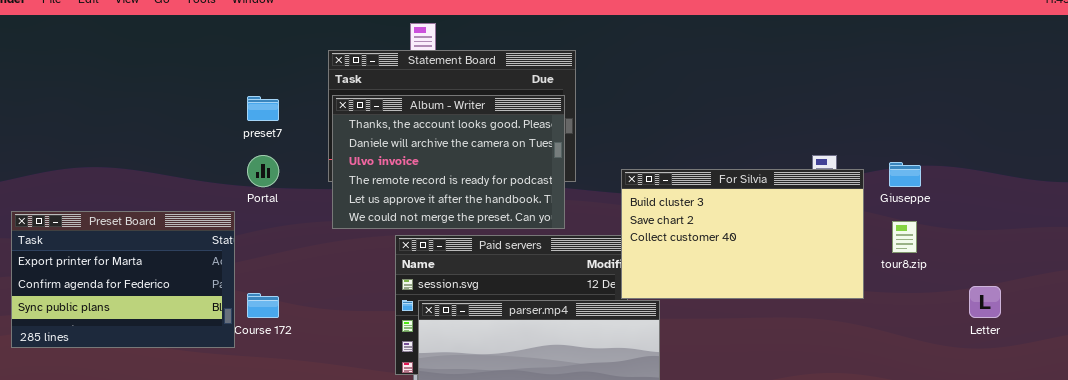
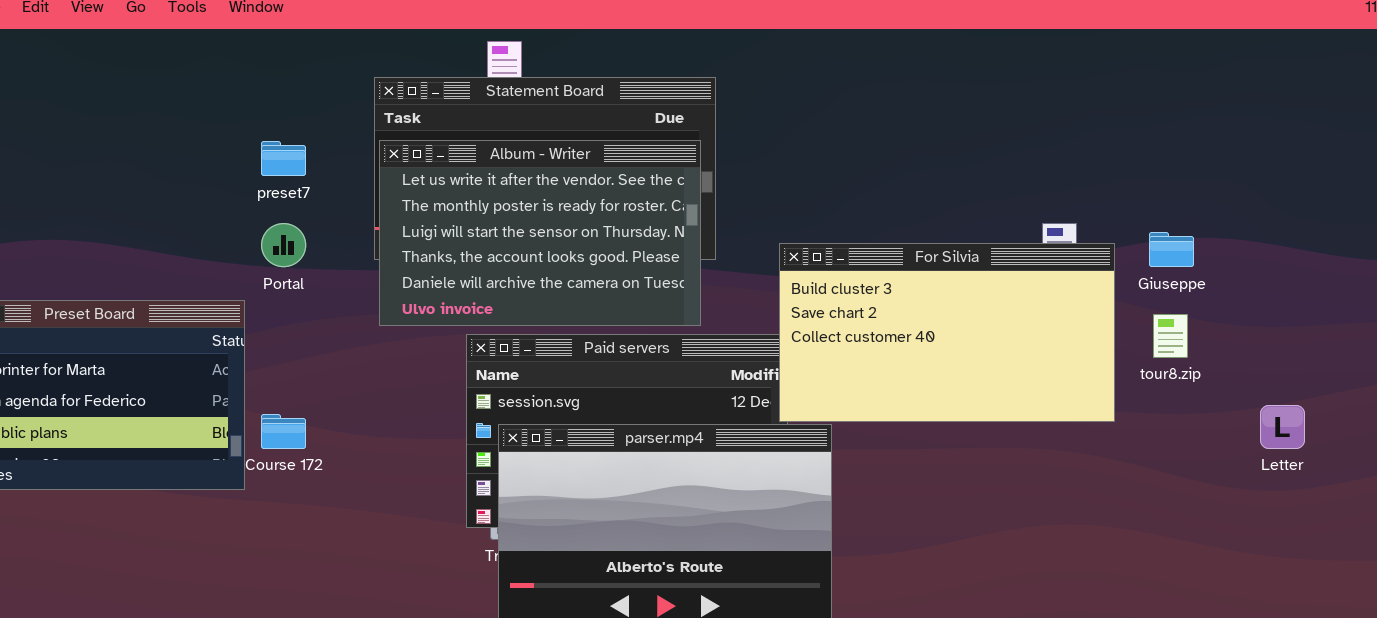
Album - Writer: [332,95,565,229] -> [379,140,701,326], scrolled up 3 rows

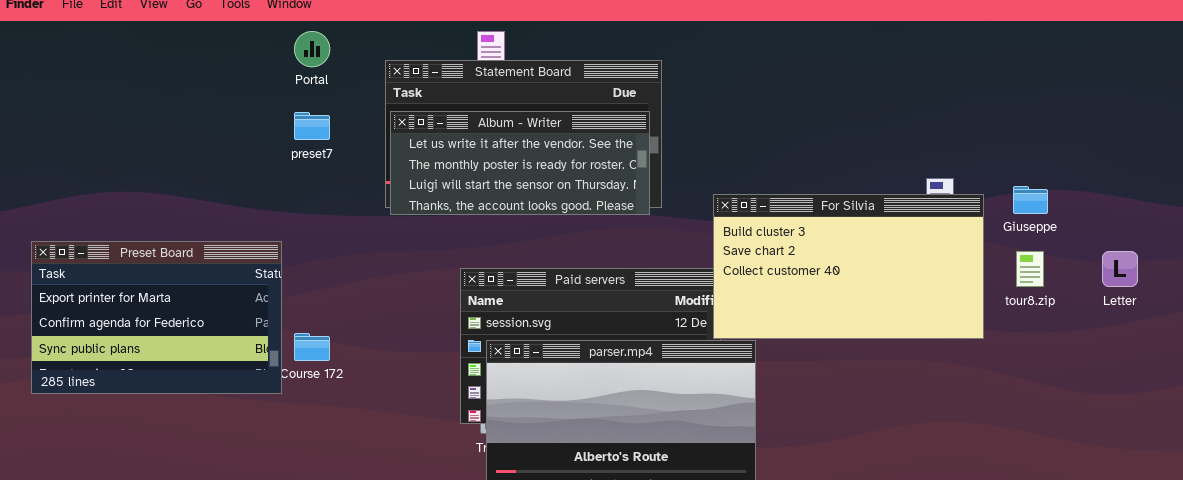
Album - Writer: [379,140,701,326] -> [390,111,650,215], resized
Portal: [261,223,306,267] -> [294,31,330,67], moved
Letter: [1260,405,1305,449] -> [1102,251,1138,287], moved

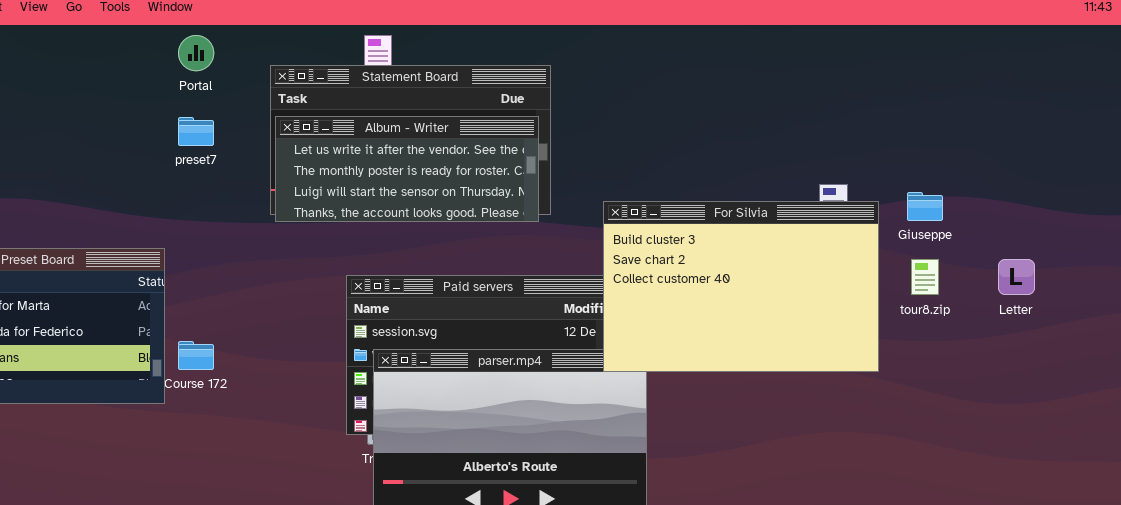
For Silvia: [713,194,984,339] -> [603,201,879,372], resized

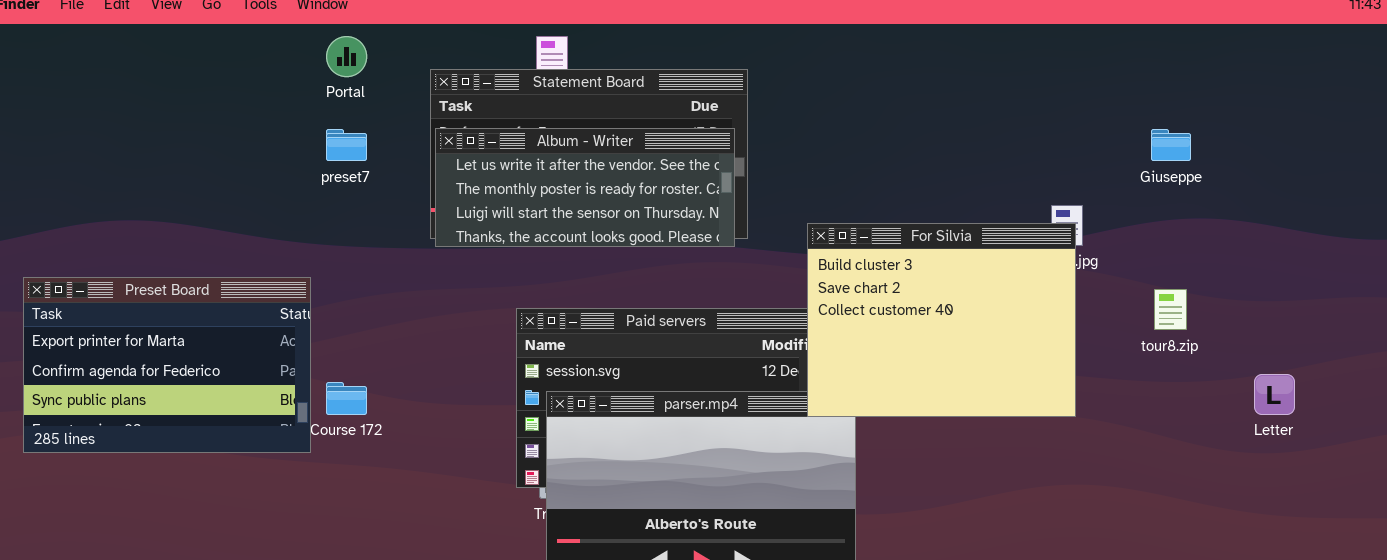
Giuseppe: [907,192,943,221] -> [1151,129,1191,161], moved
For Silvia: [603,201,879,372] -> [807,223,1076,417], resized
Letter: [998,259,1035,295] -> [1254,374,1295,415], moved

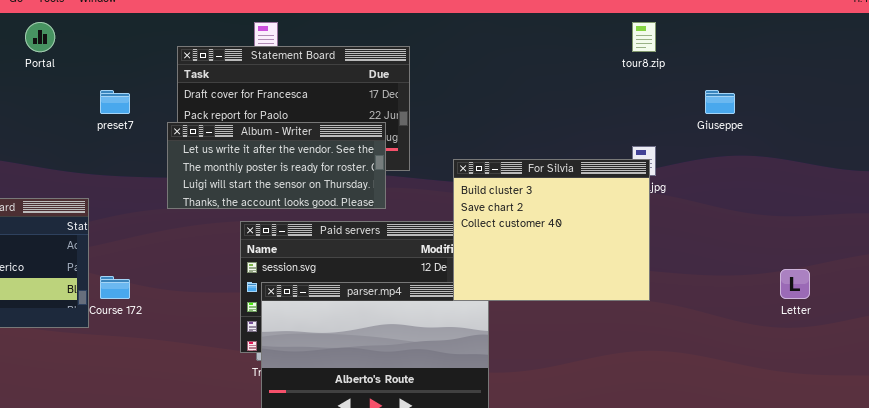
Portal: [326,36,367,77] -> [25,22,55,52], moved
Album - Writer: [435,128,735,247] -> [167,122,386,209], moved
tour8.zip: [1154,289,1187,330] -> [632,22,656,52], moved

